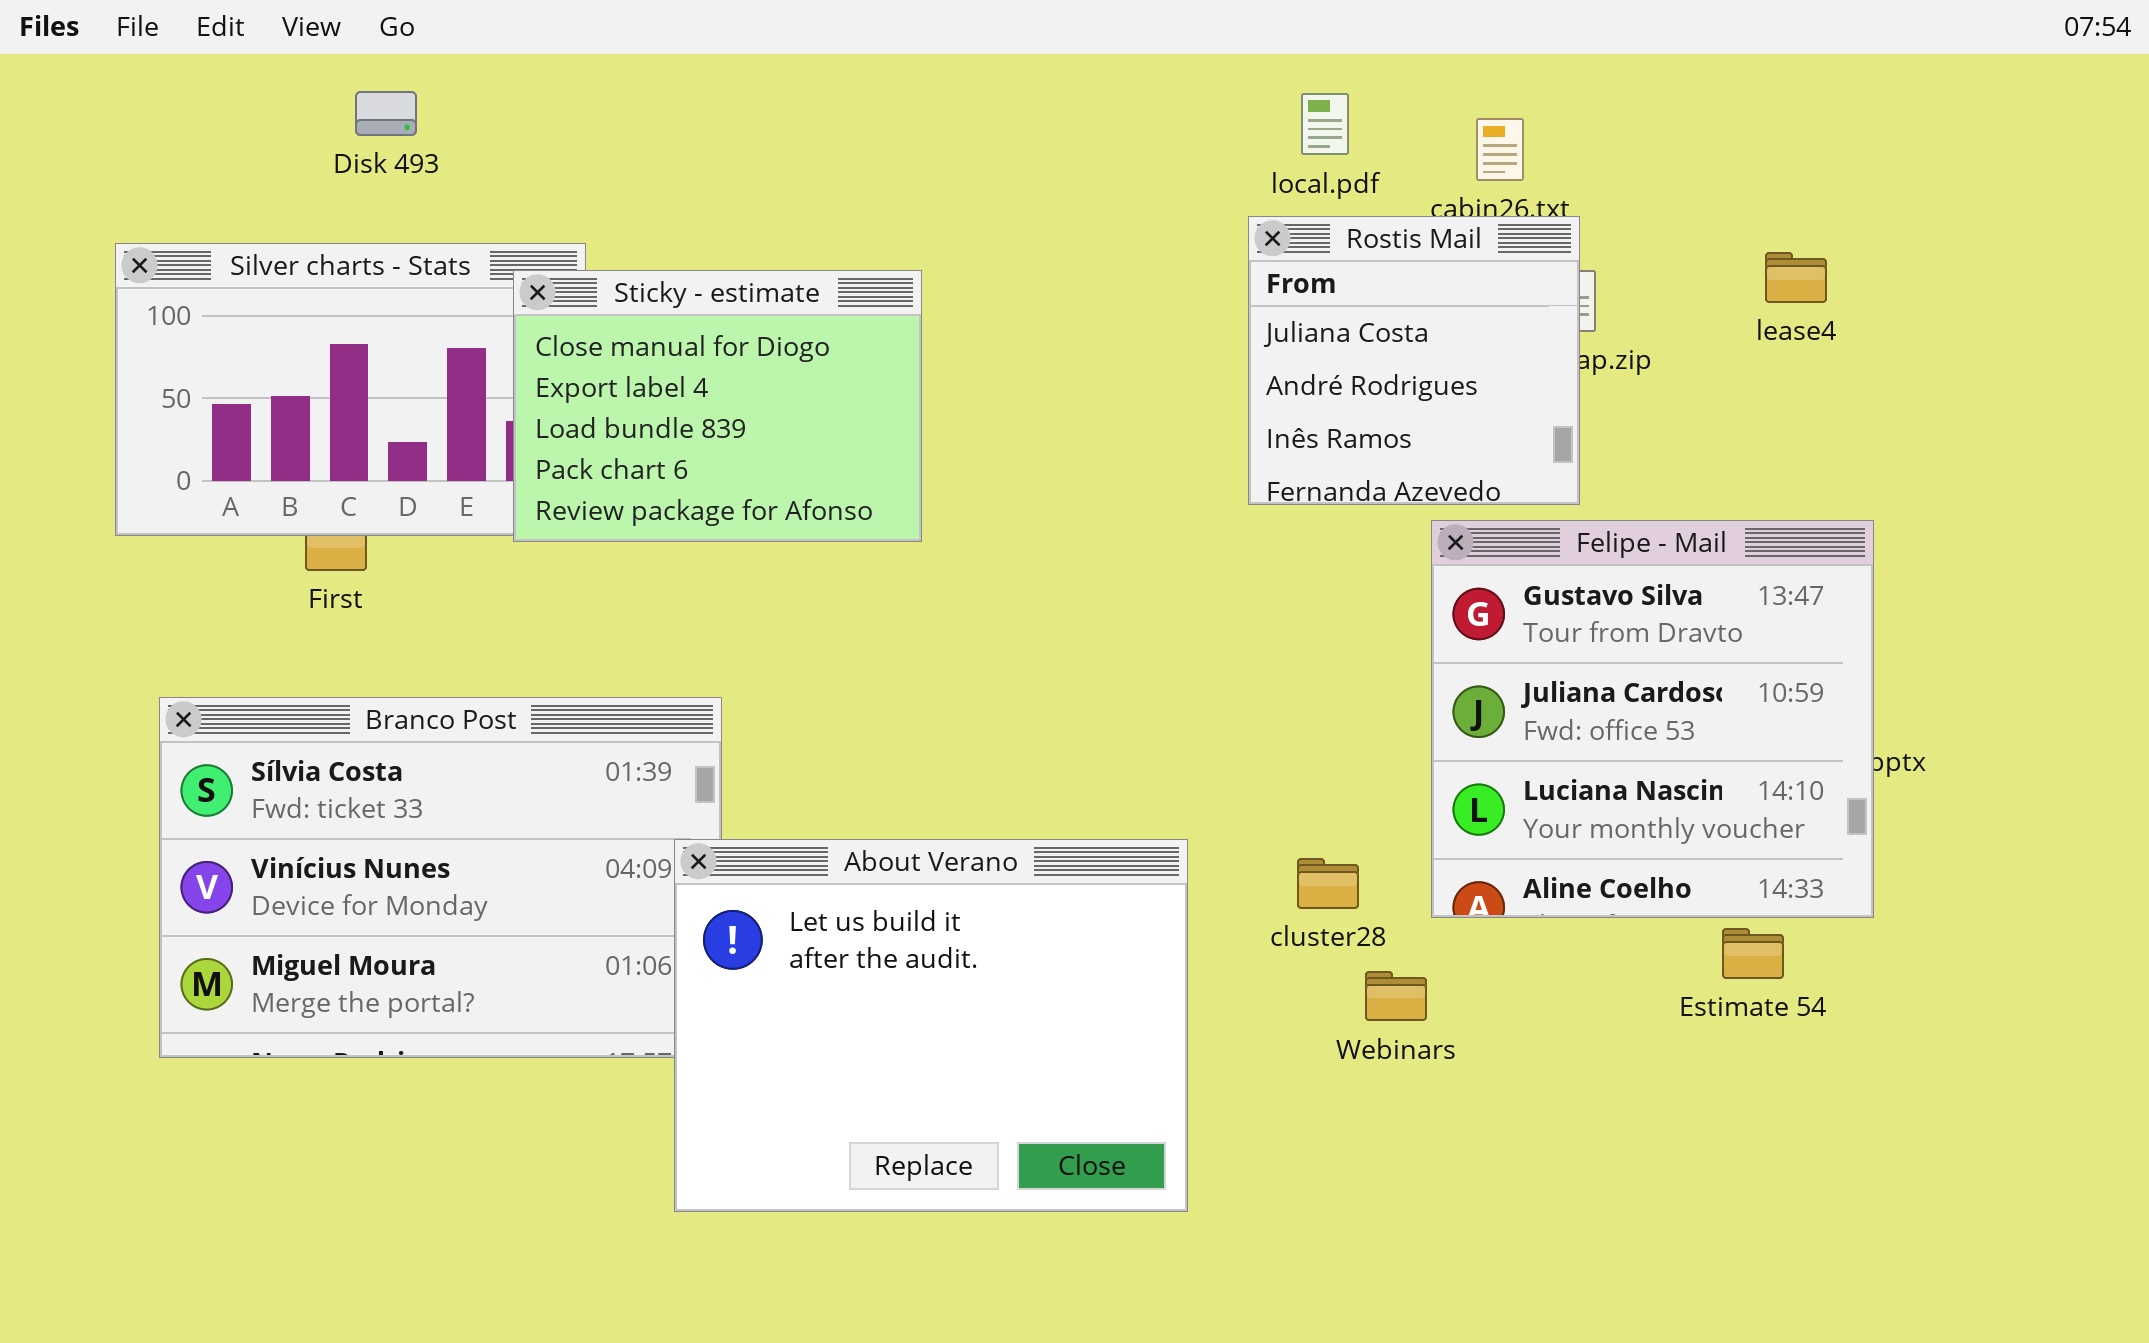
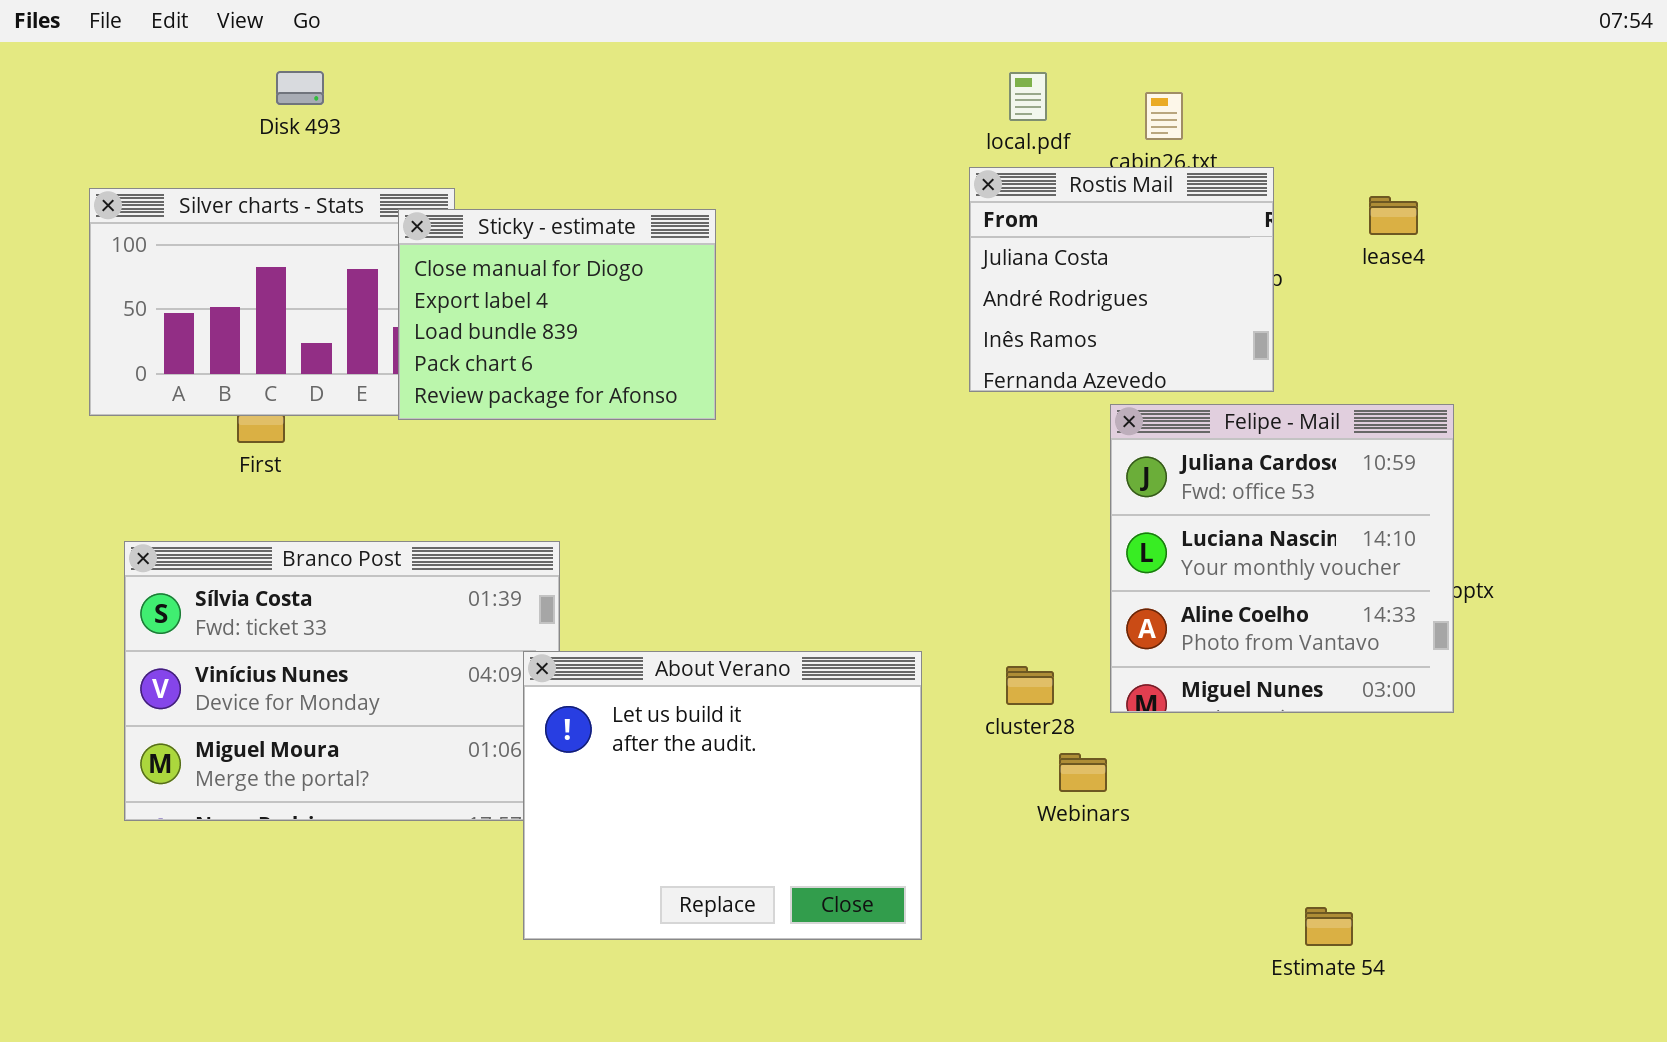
Rostis Mail: [1248,216,1580,505] -> [969,167,1274,392], resized
Felipe - Mail: [1431,520,1874,918] -> [1110,404,1454,713], scrolled down 1 row
Estimate 54: [1722,928,1784,979] -> [1305,907,1353,946], moved

